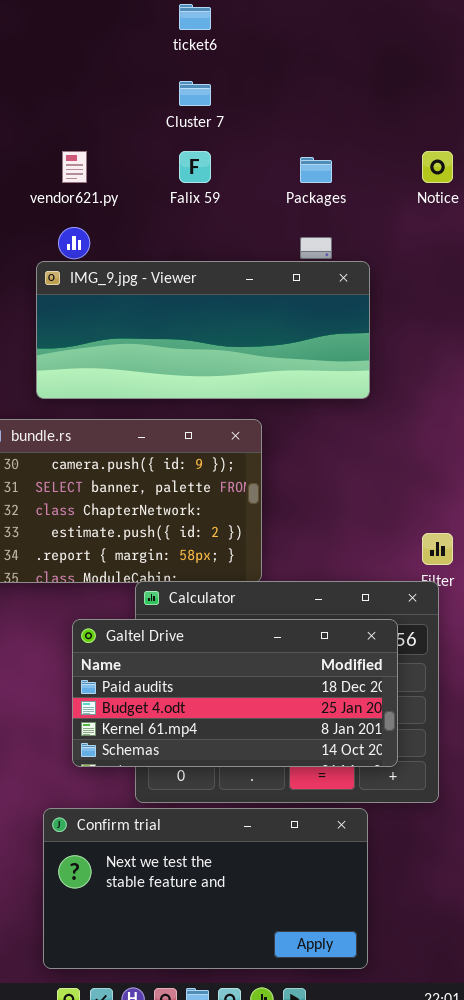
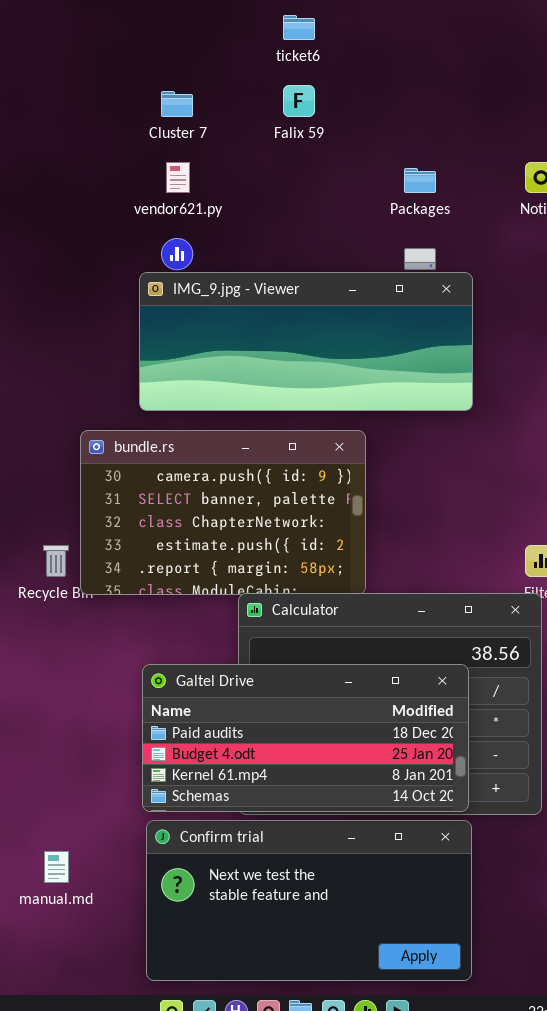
Cluster 7: [179,81,211,106] -> [161,91,193,117], moved
Falix 59: [179,151,211,183] -> [283,85,315,117], moved
Galtel Drive: [72,619,398,767] -> [142,664,469,812], moved

